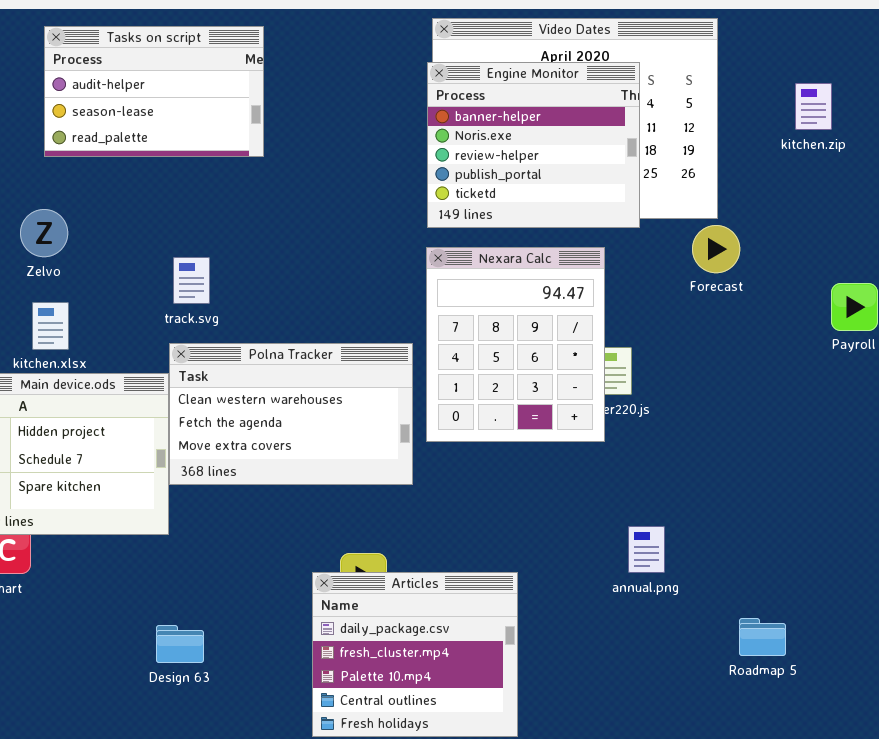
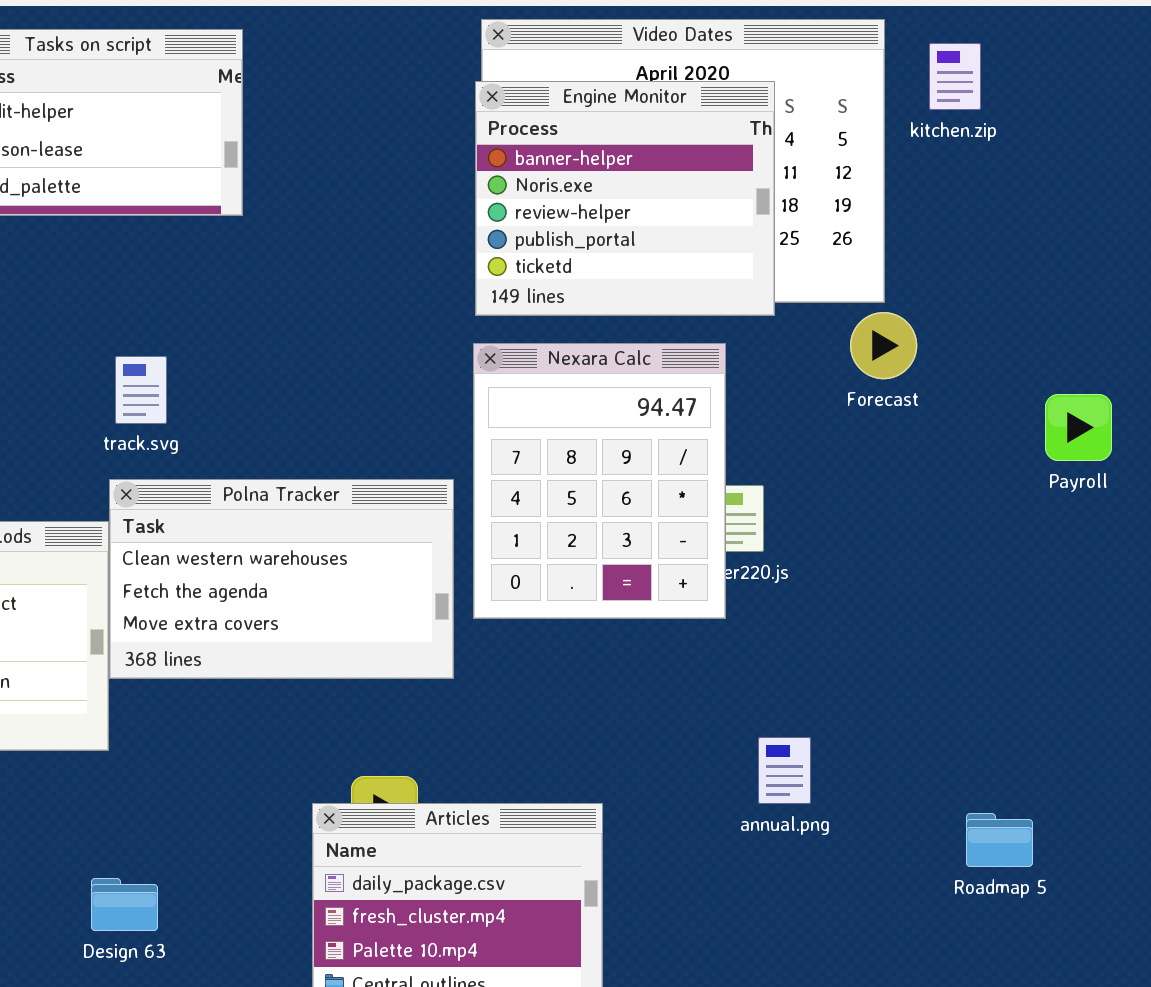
kitchen.zip: [795,83,832,130] -> [929,43,981,110], moved
Roadmap 5: [739,618,786,656] -> [966,813,1033,867], moved

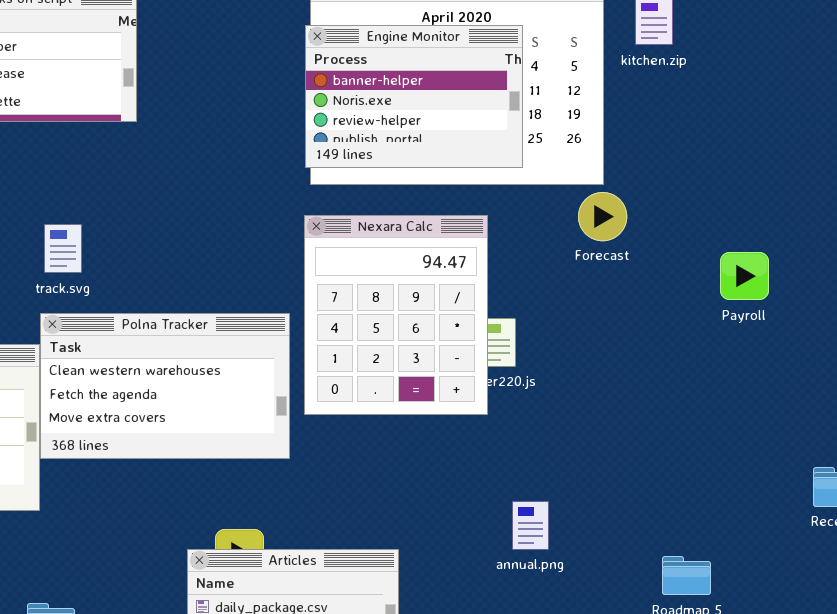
Engine Monitor: [475,81,775,316] -> [305,25,523,168], resized

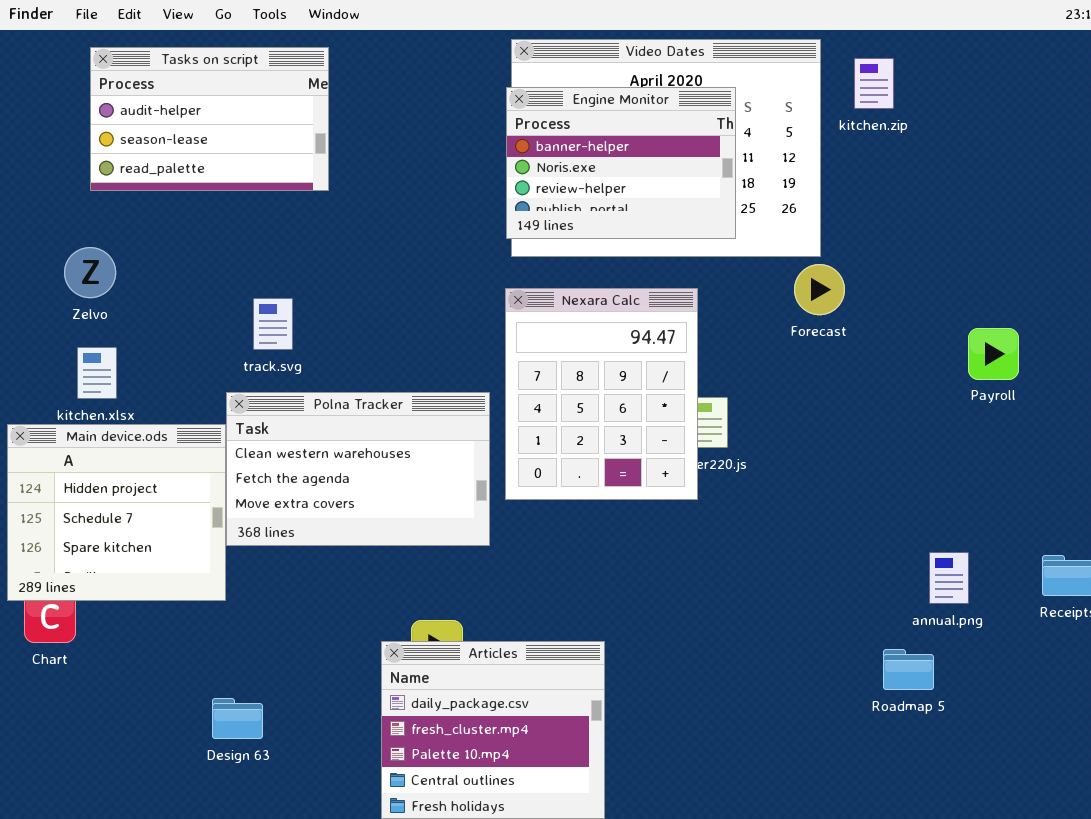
track.svg: [44,224,82,273] -> [253,298,293,350], moved
Payroll: [720,252,769,300] -> [968,328,1019,380], moved
annual.png: [512,501,549,550] -> [929,552,969,604], moved

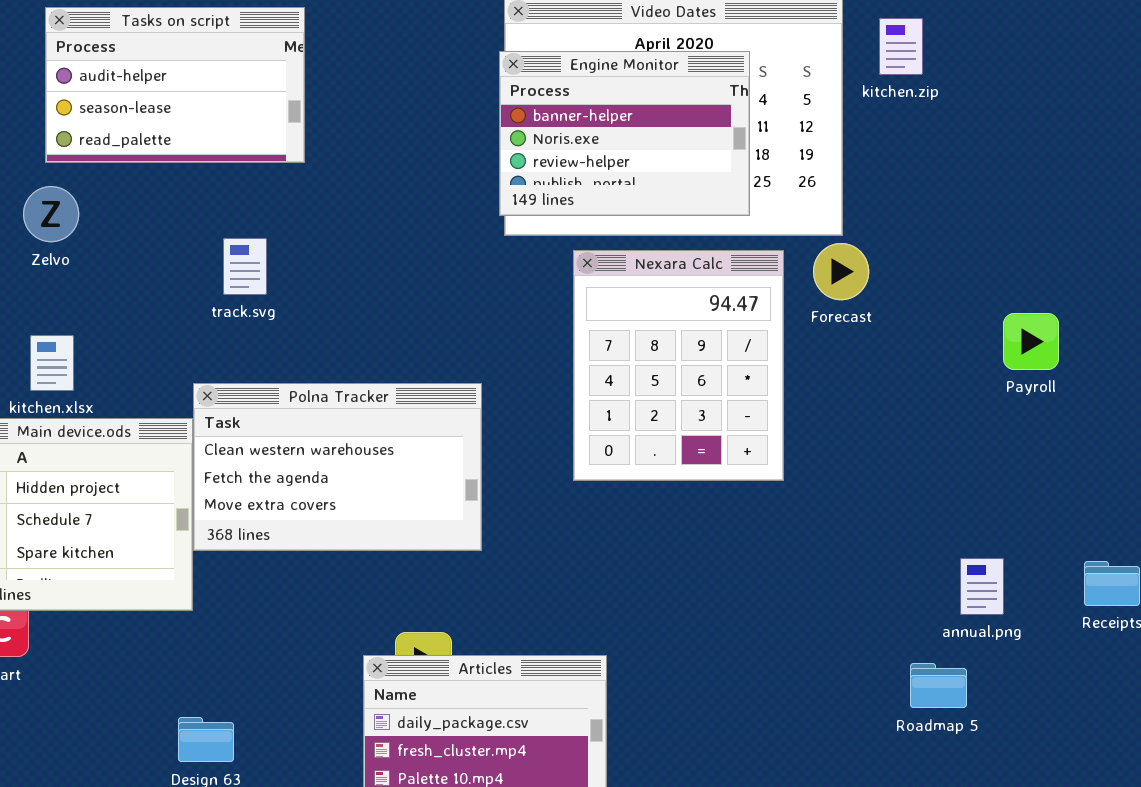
Zelvo: [64,247,116,298] -> [23,186,79,242], moved
Nexara Calc: [505,288,698,500] -> [573,250,784,481], moved
track.svg: [253,298,293,350] -> [223,238,267,295], moved

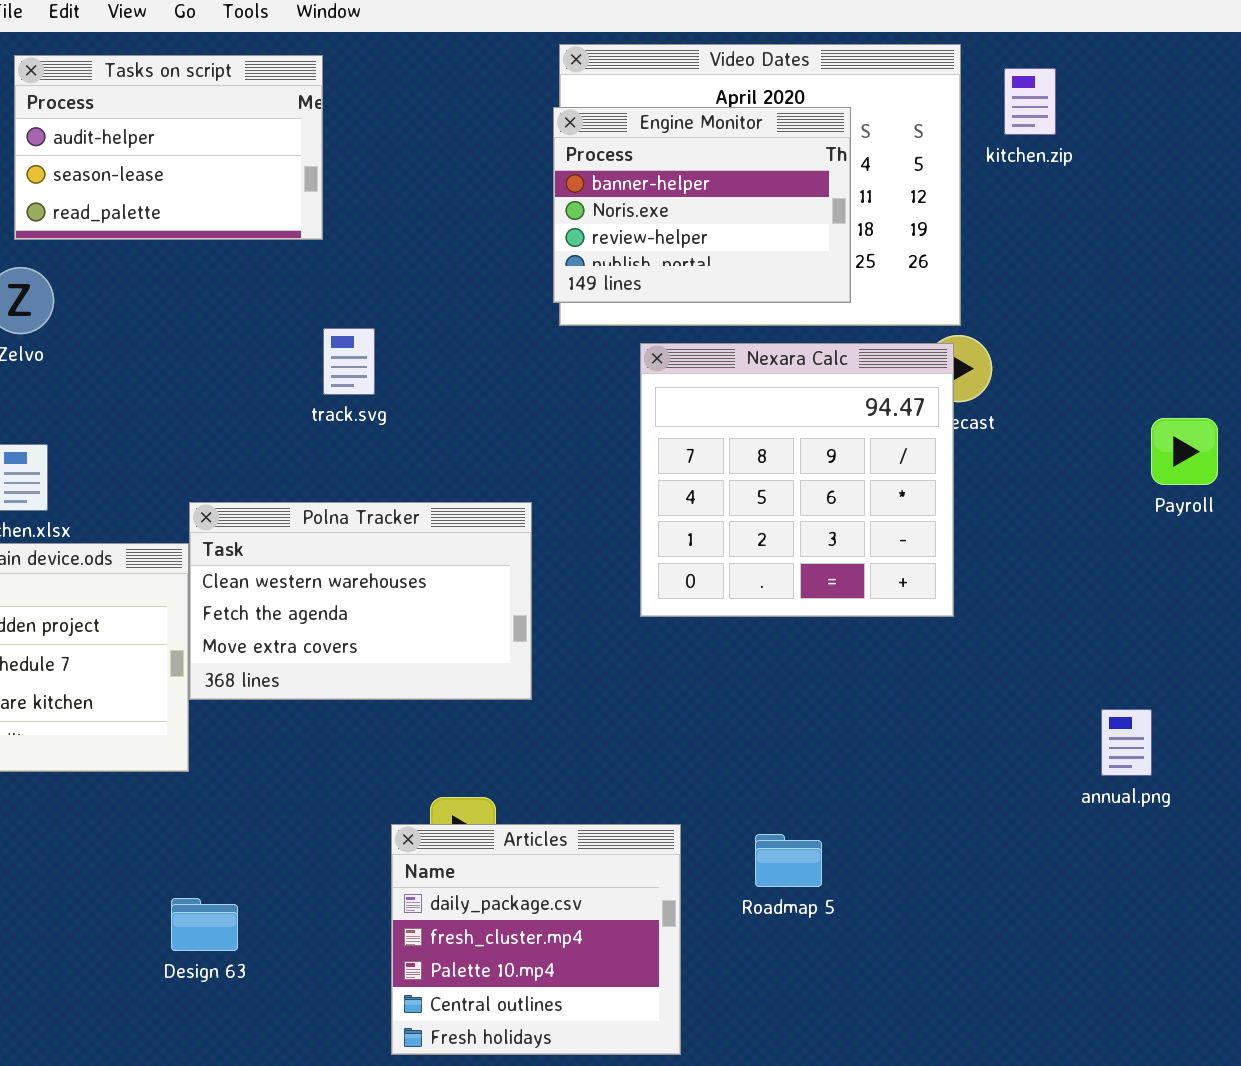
track.svg: [223,238,267,295] -> [323,328,375,395], moved
Nexara Calc: [573,250,784,481] -> [640,343,954,617], resized
Roadmap 5: [910,663,967,708] -> [755,834,822,887], moved

